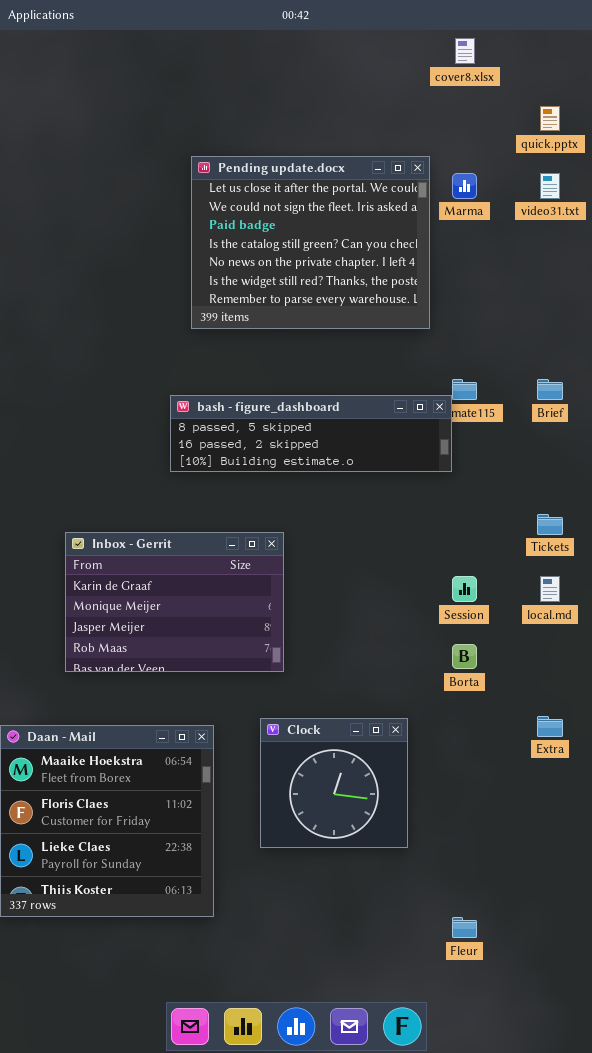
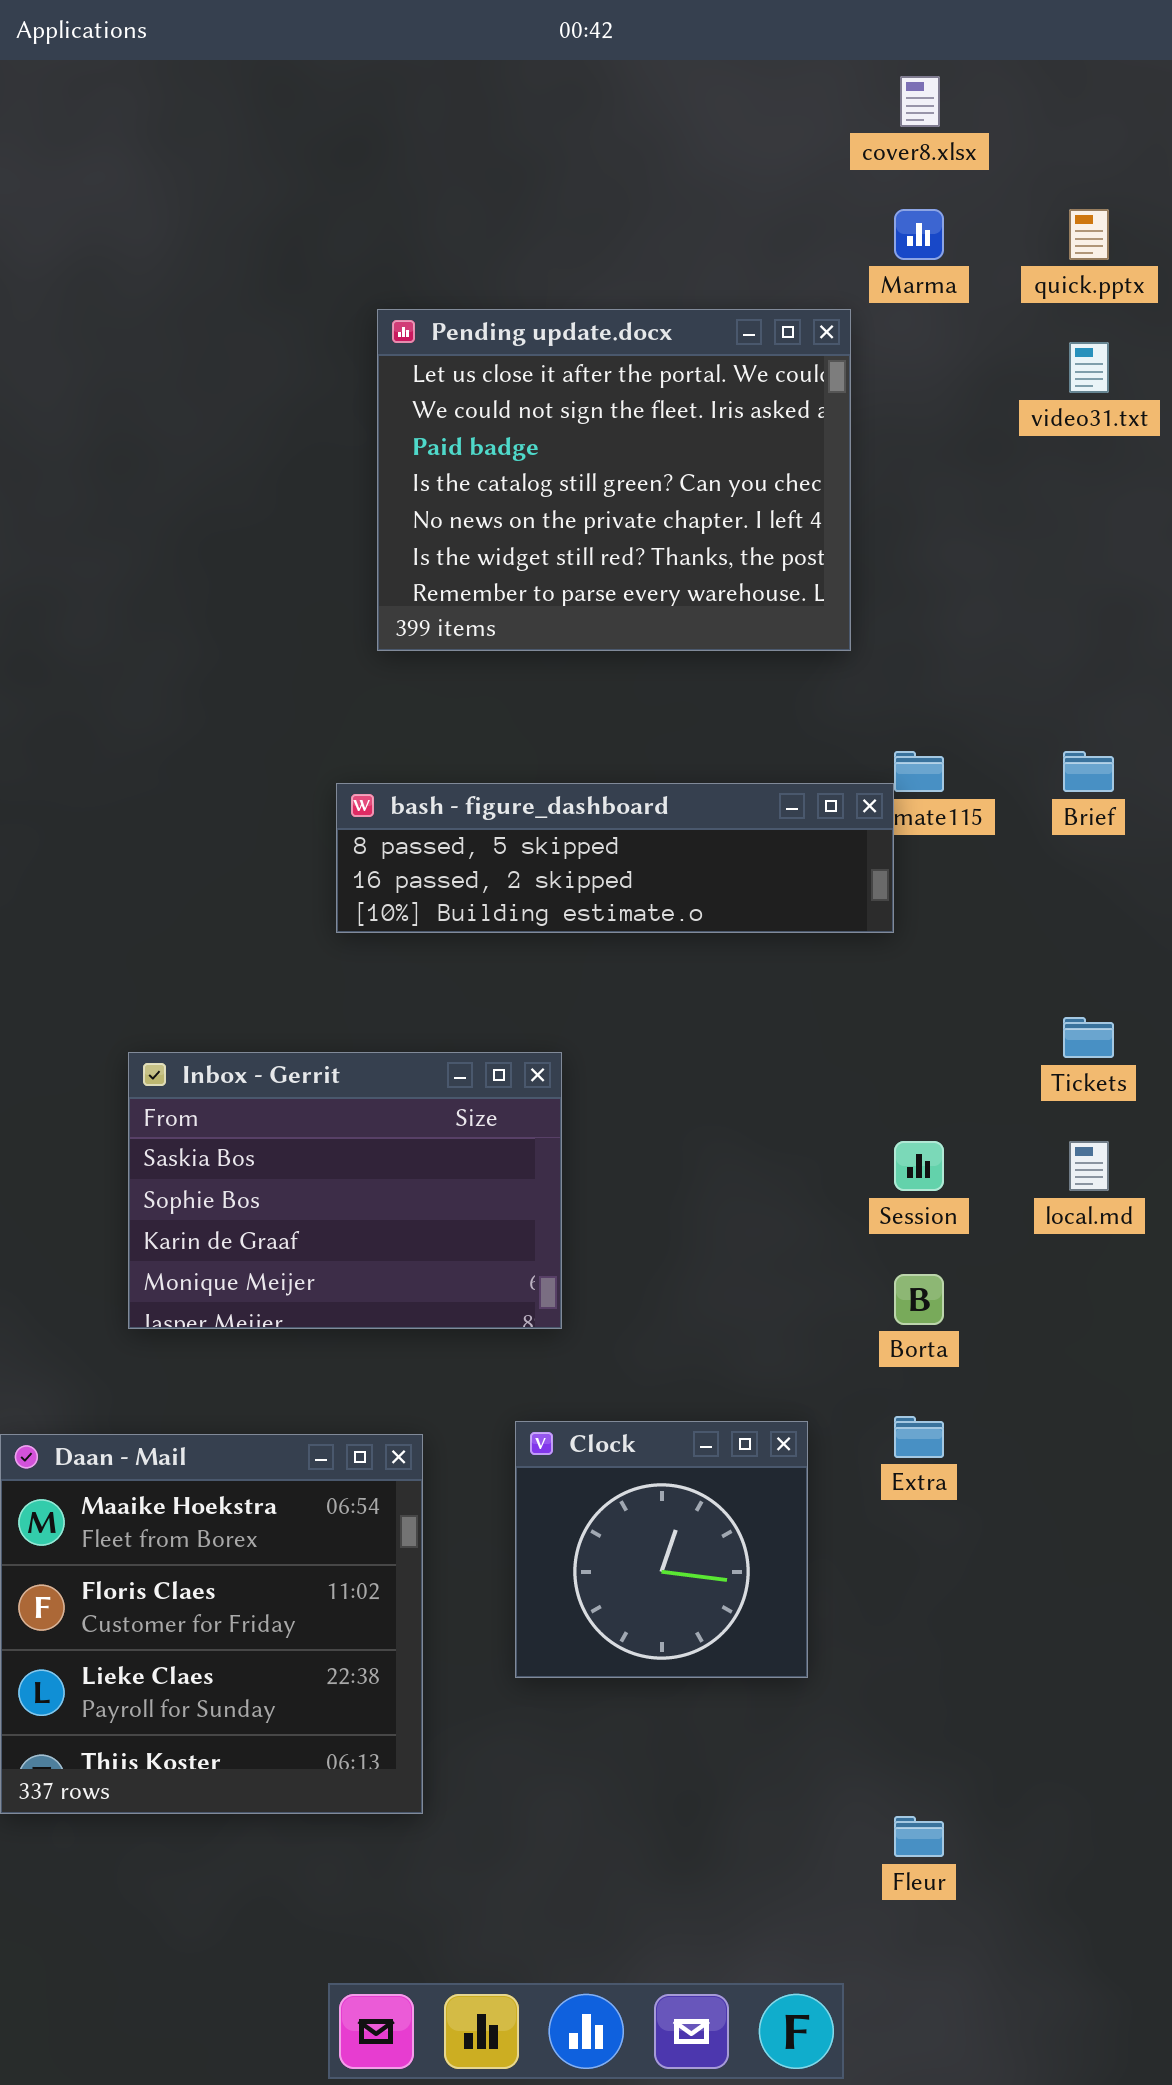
Marma: [452,173,477,199] -> [894,209,944,260], moved
Inbox - Gerrit: [65,532,284,672] -> [128,1052,562,1329], scrolled up 2 rows
Extra: [537,716,563,737] -> [894,1416,944,1458], moved

